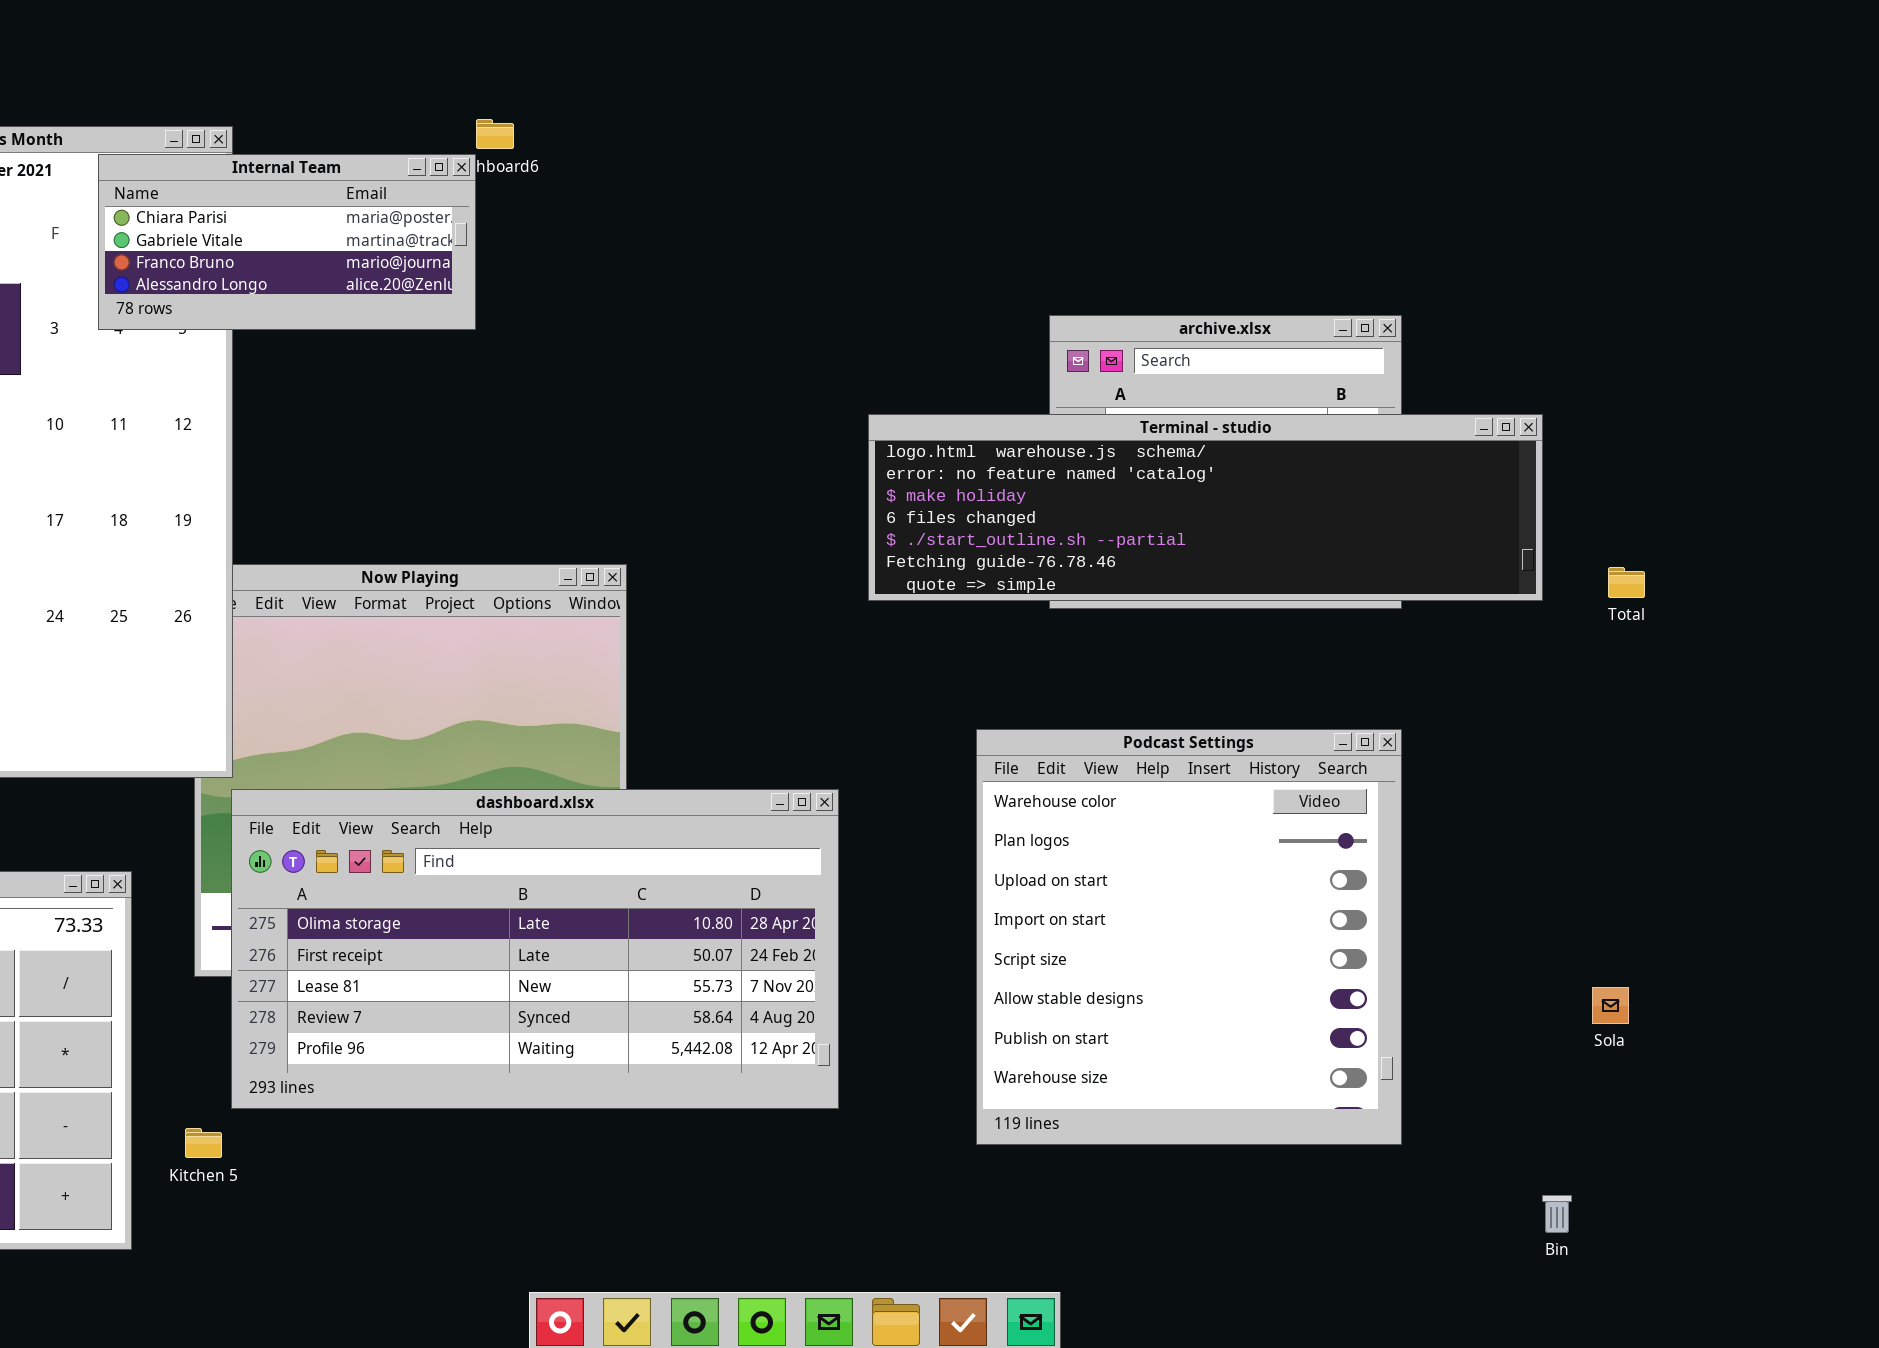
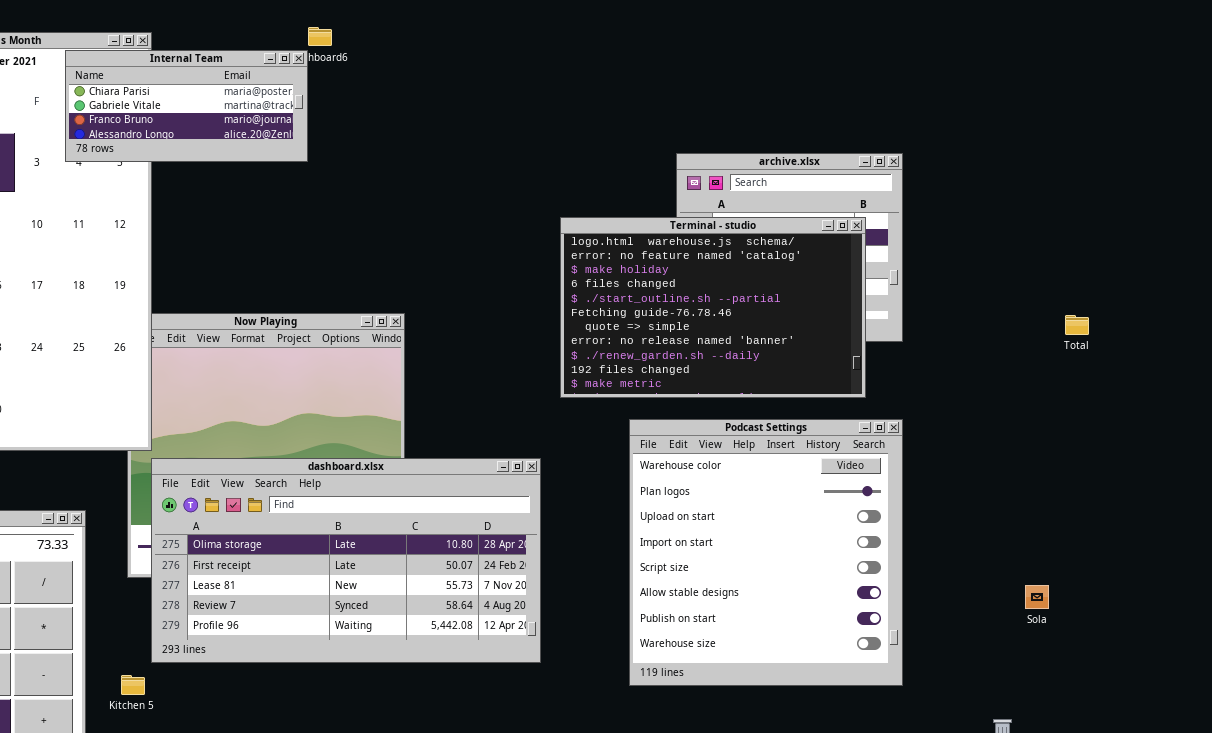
Terminal - studio: [868,414,1543,601] -> [560,217,866,398], resized
Total: [1608,567,1645,598] -> [1065,315,1089,335], moved

